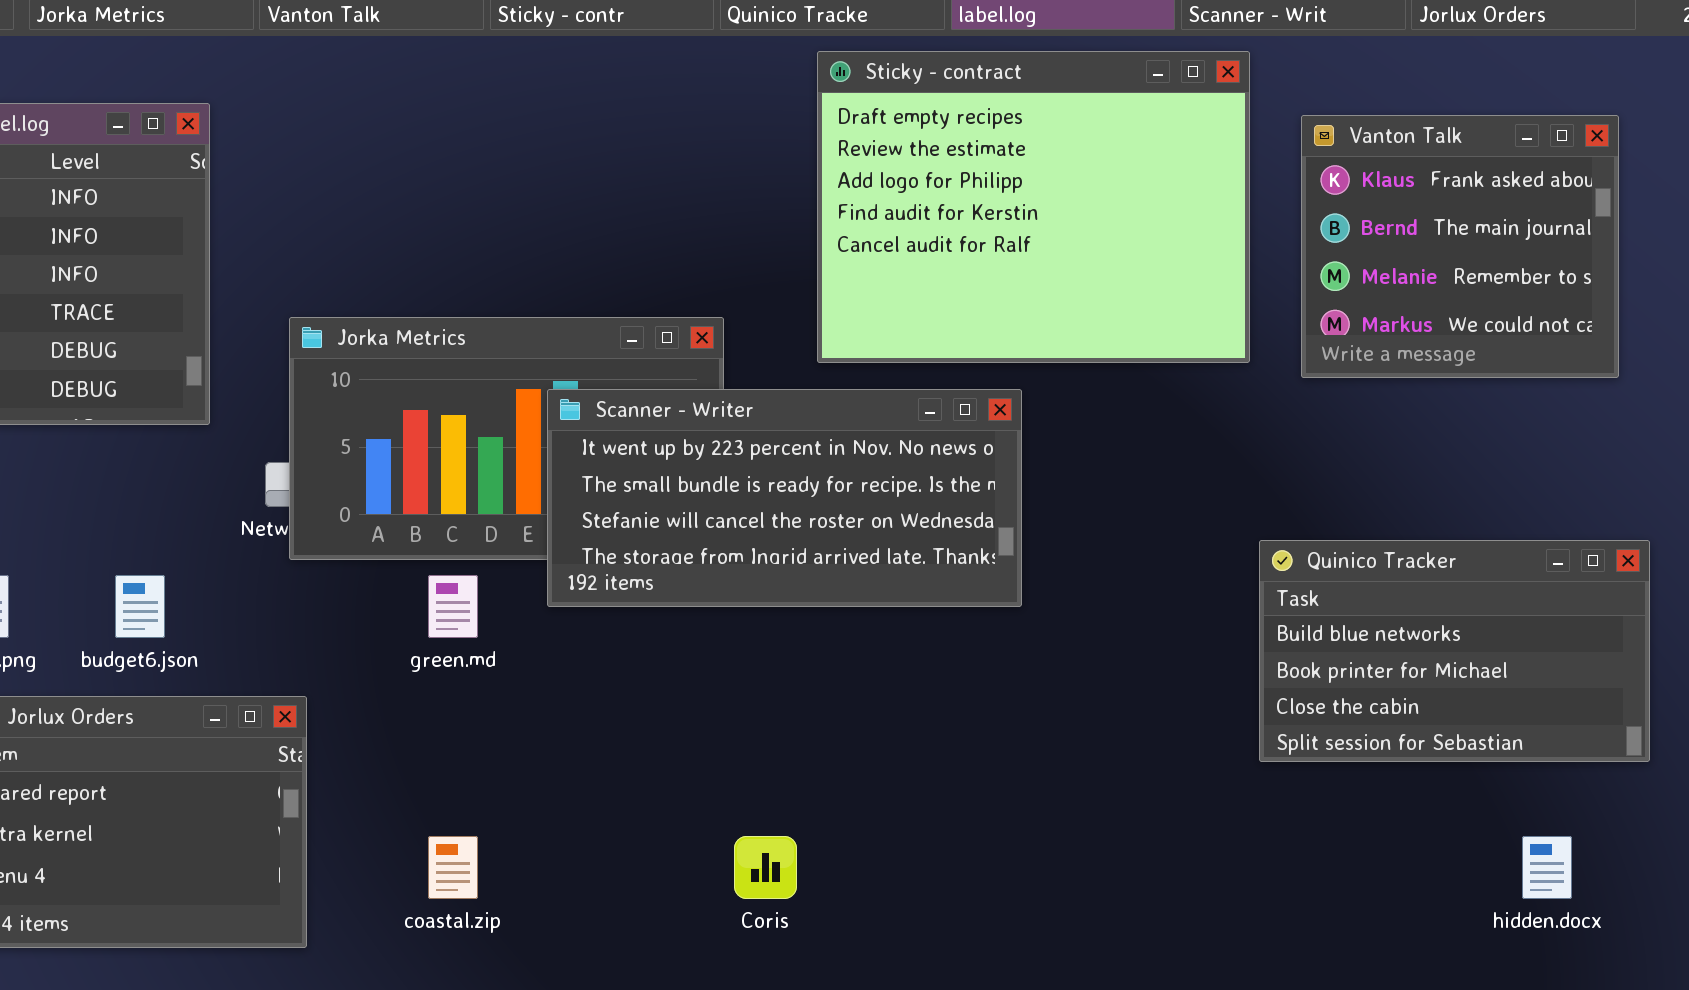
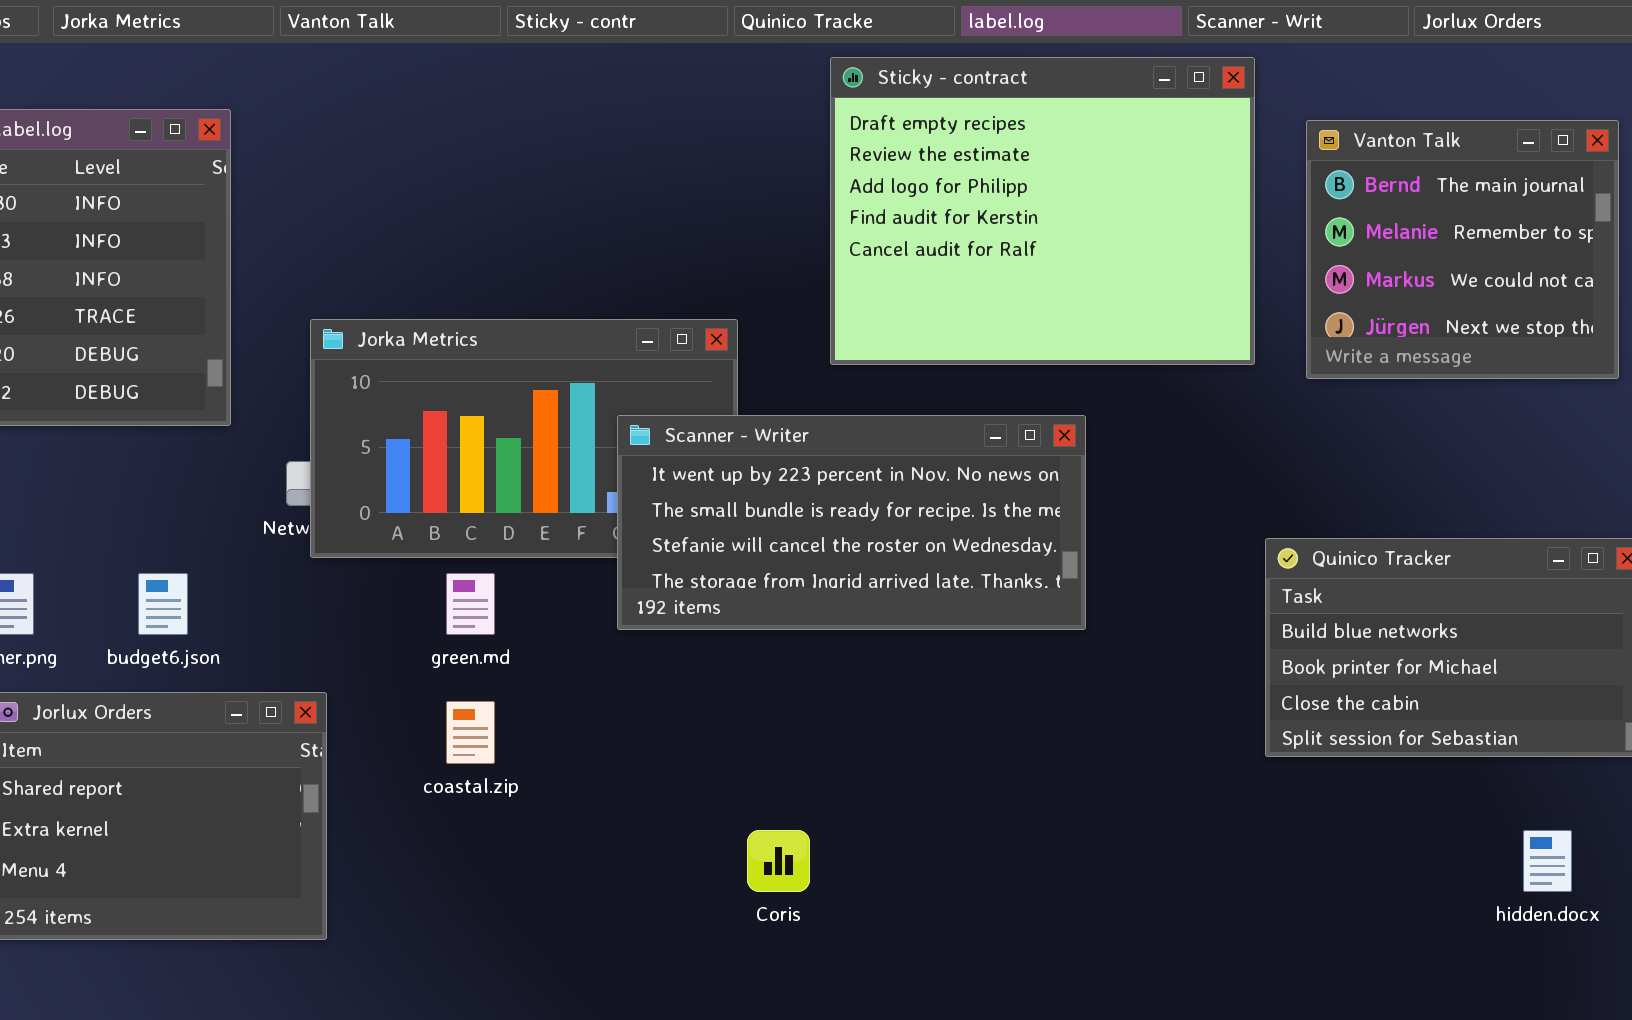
Vanton Talk: [1301,115,1619,378] -> [1306,120,1619,379], scrolled down 1 row
Scanner - Writer: [547,389,1022,607] -> [617,415,1086,630], moved
coastal.zip: [428,836,478,899] -> [446,701,495,764], moved

